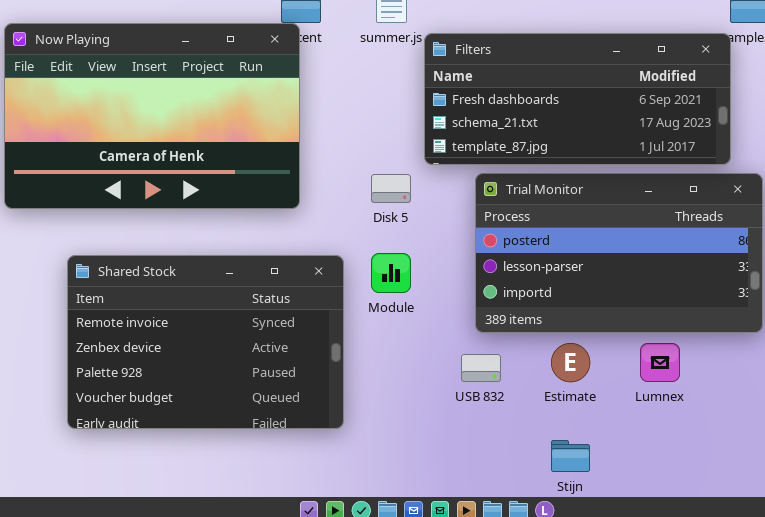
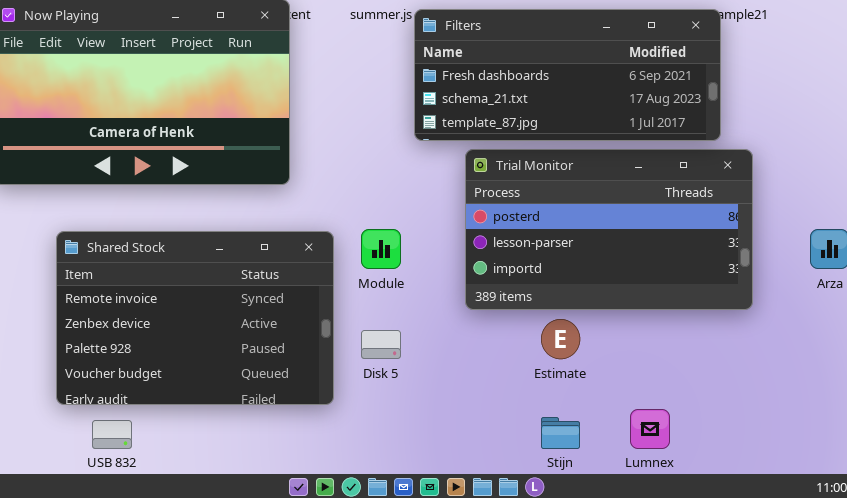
Disk 5: [371,174,411,203] -> [361,330,401,359], moved
Lumnex: [640,343,680,382] -> [630,409,670,449], moved
USB 832: [461,354,501,382] -> [92,420,132,449], moved

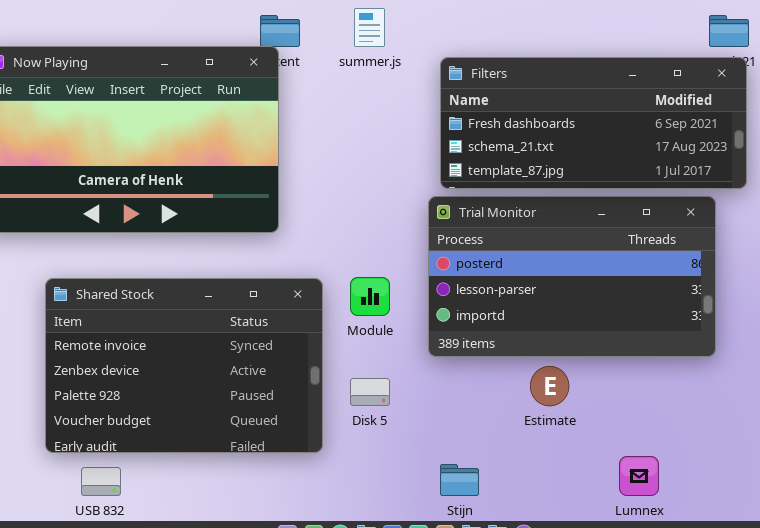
Filters: [414,9,721,141] -> [440,57,747,189], moved
Trial Monitor: [465,149,753,310] -> [428,196,716,357], moved
Stijn: [541,417,580,449] -> [440,464,479,496], moved

